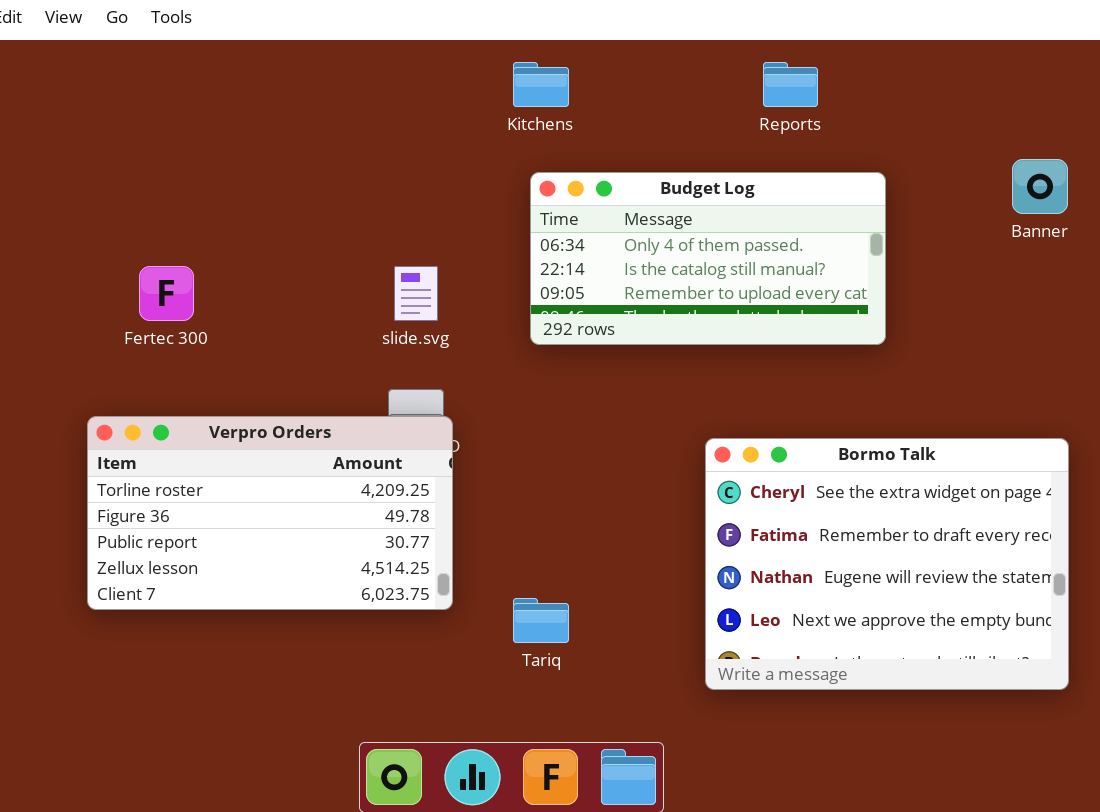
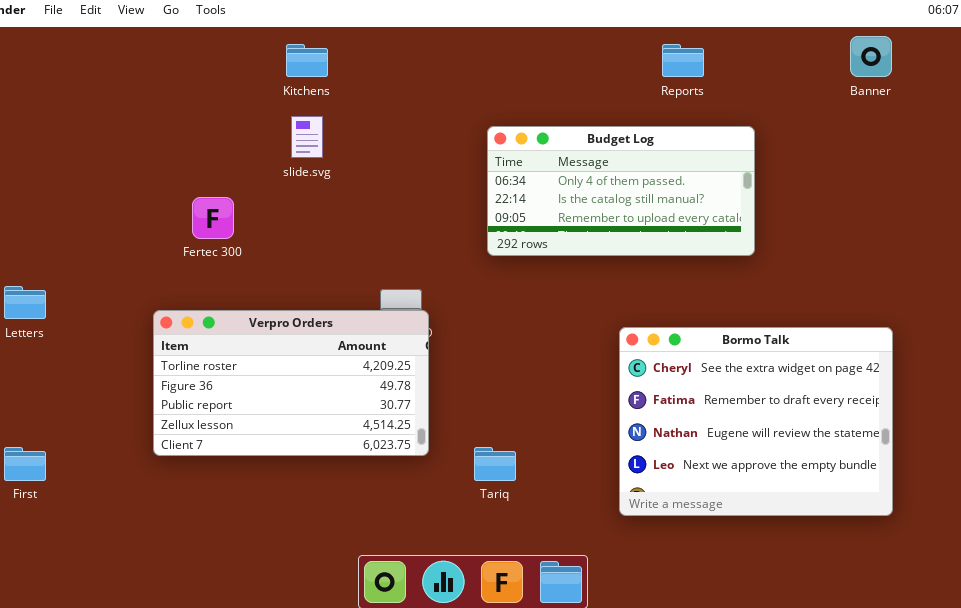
Kitchens: [513,62,569,107] -> [286,44,328,77], moved
Banner: [1012,159,1068,214] -> [850,36,892,77], moved
slide.svg: [394,266,438,321] -> [291,116,323,158], moved

